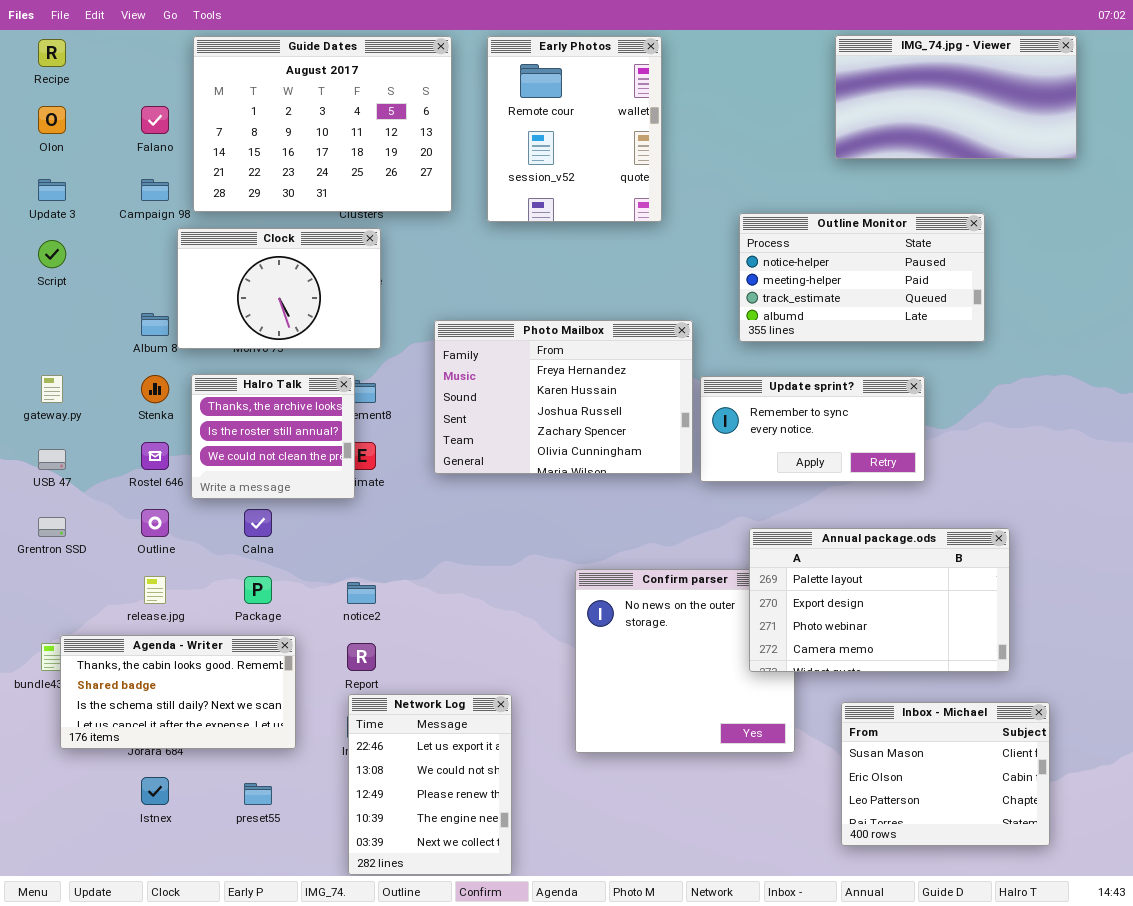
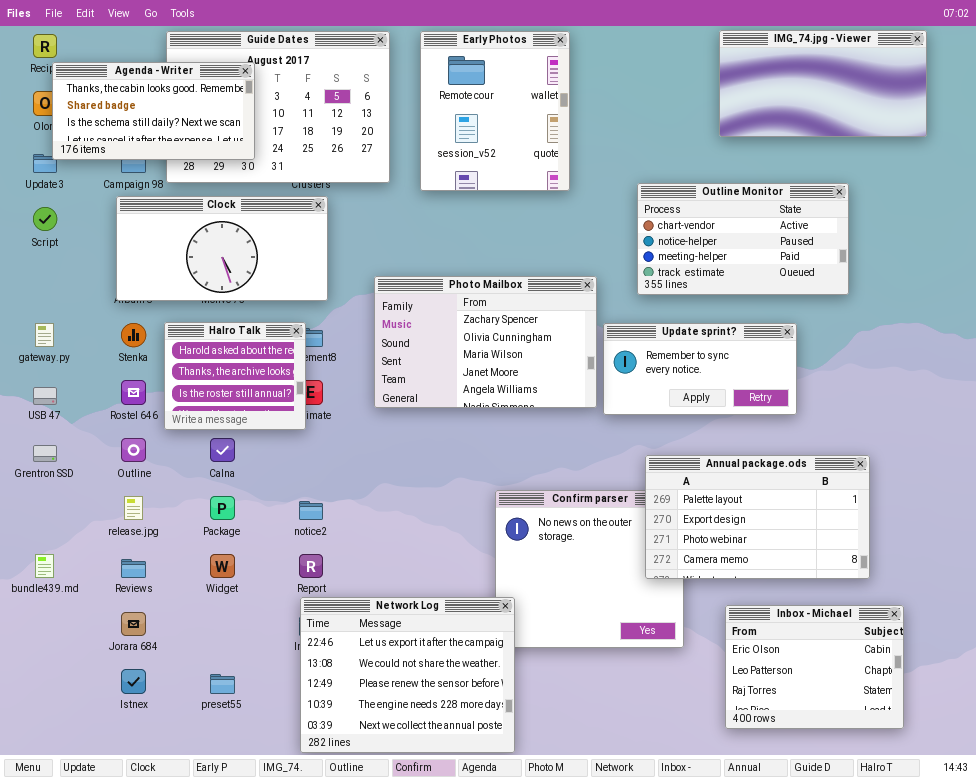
Outline Monitor: [739,213,985,342] -> [637,183,849,295], scrolled up 1 row
Clock: [177,228,381,349] -> [116,196,328,301], resized
Photo Mailbox: [434,320,693,474] -> [374,276,597,408], scrolled down 3 rows
Halro Talk: [191,374,355,499] -> [164,322,306,430], scrolled up 1 row
Agenda - Writer: [60,635,296,749] -> [52,62,255,160], moved
Network Log: [348,694,512,875] -> [300,597,515,753], resized
Inbox - Michael: [841,702,1050,846] -> [725,605,904,729], scrolled down 1 row

